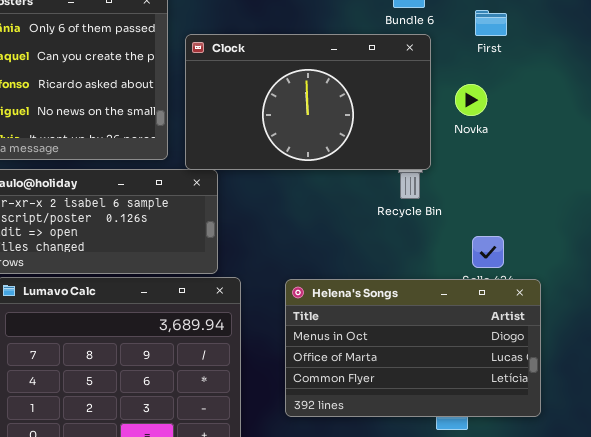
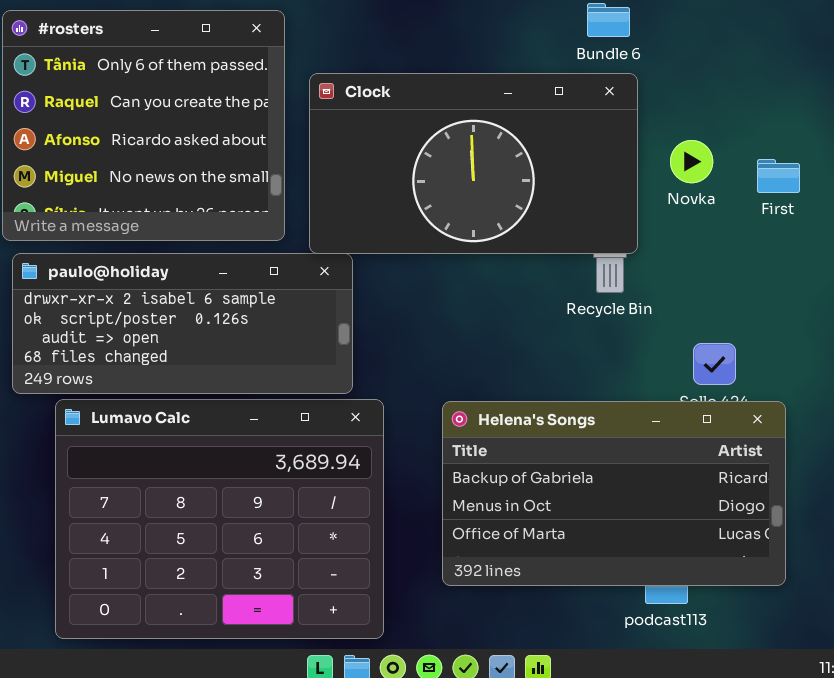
First: [475,10,507,36] -> [757,159,800,193], moved
Helena's Songs: [285,279,541,417] -> [442,401,786,586], scrolled up 1 row

